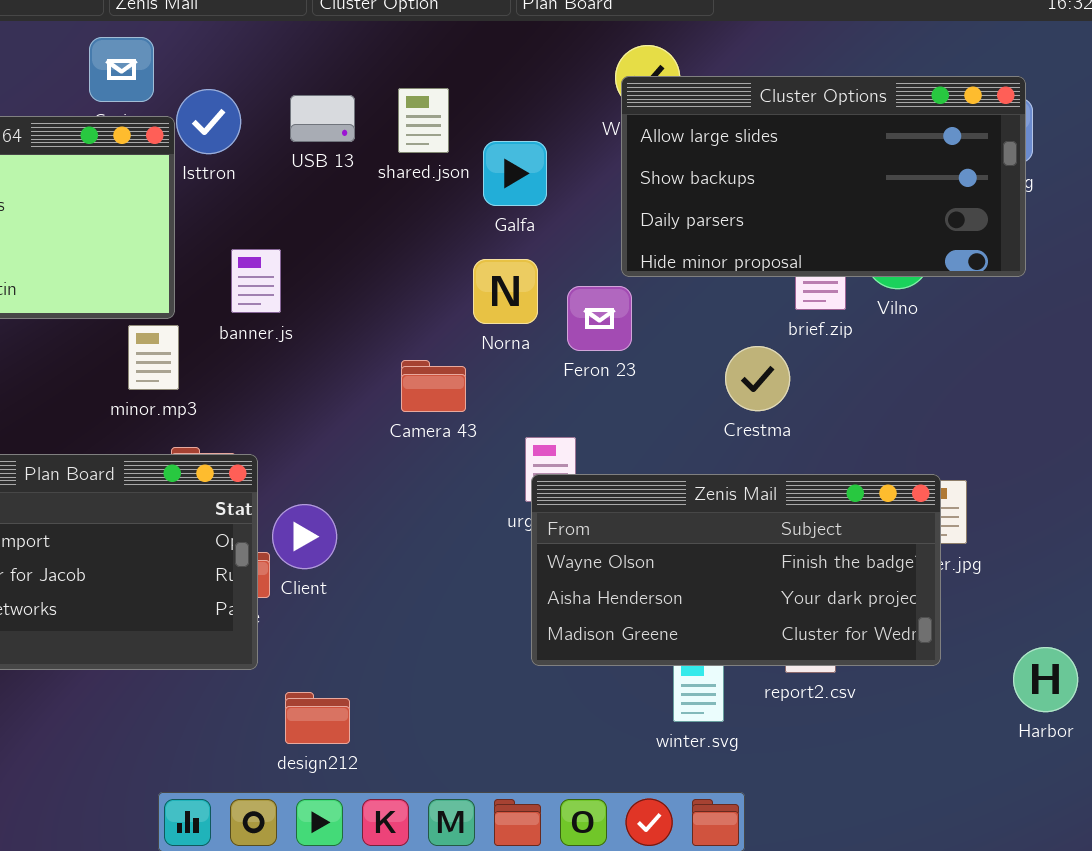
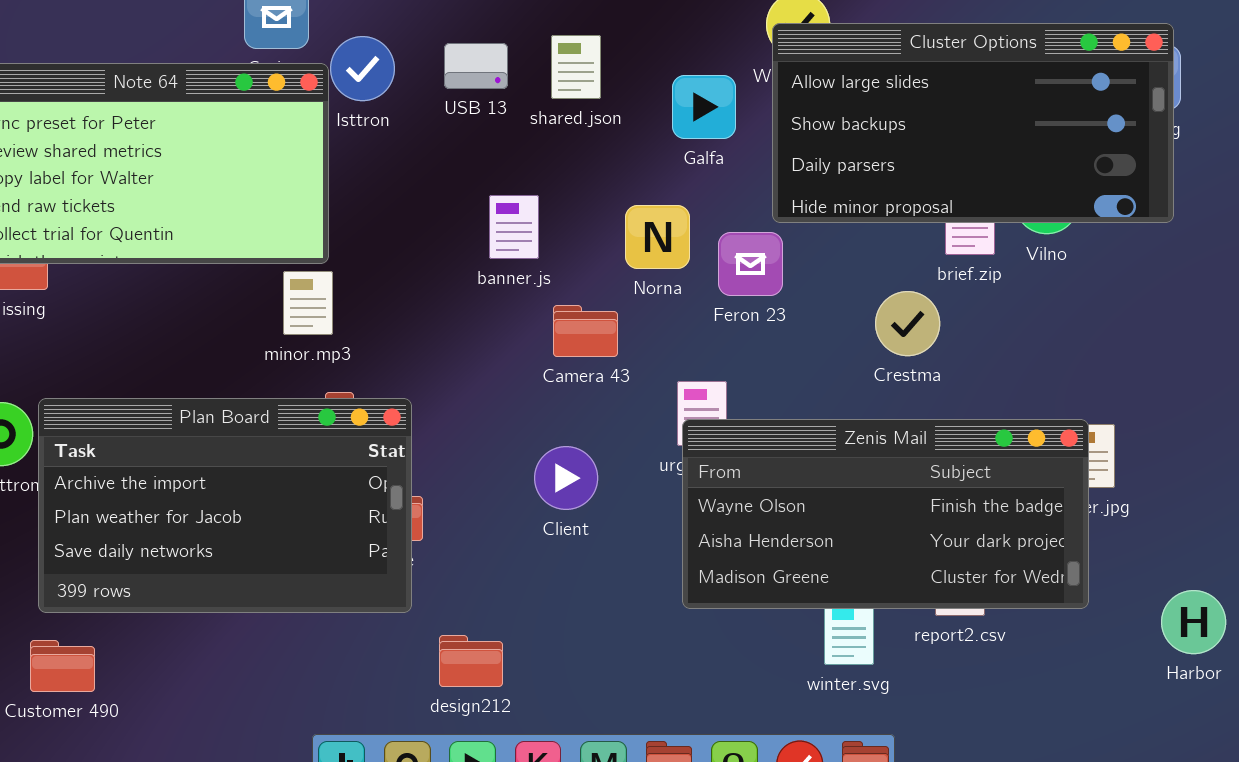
Galfa: [483,141,547,206] -> [672,75,736,139], moved
banner.js: [231,249,281,313] -> [489,195,539,259], moved
Client: [272,504,337,569] -> [534,446,598,510], moved

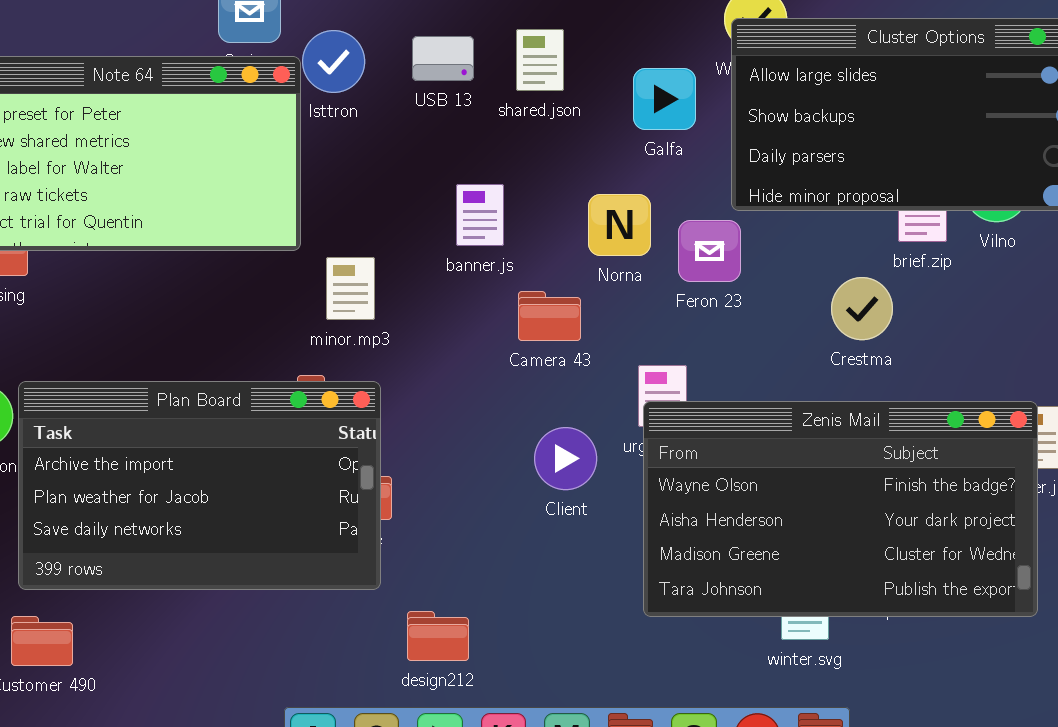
minor.mp3: [283,271,333,335] -> [326,257,375,320], moved
Zenis Mail: [682,419,1089,609] -> [643,401,1038,617], resized
Client: [534,446,598,510] -> [534,427,597,490], moved

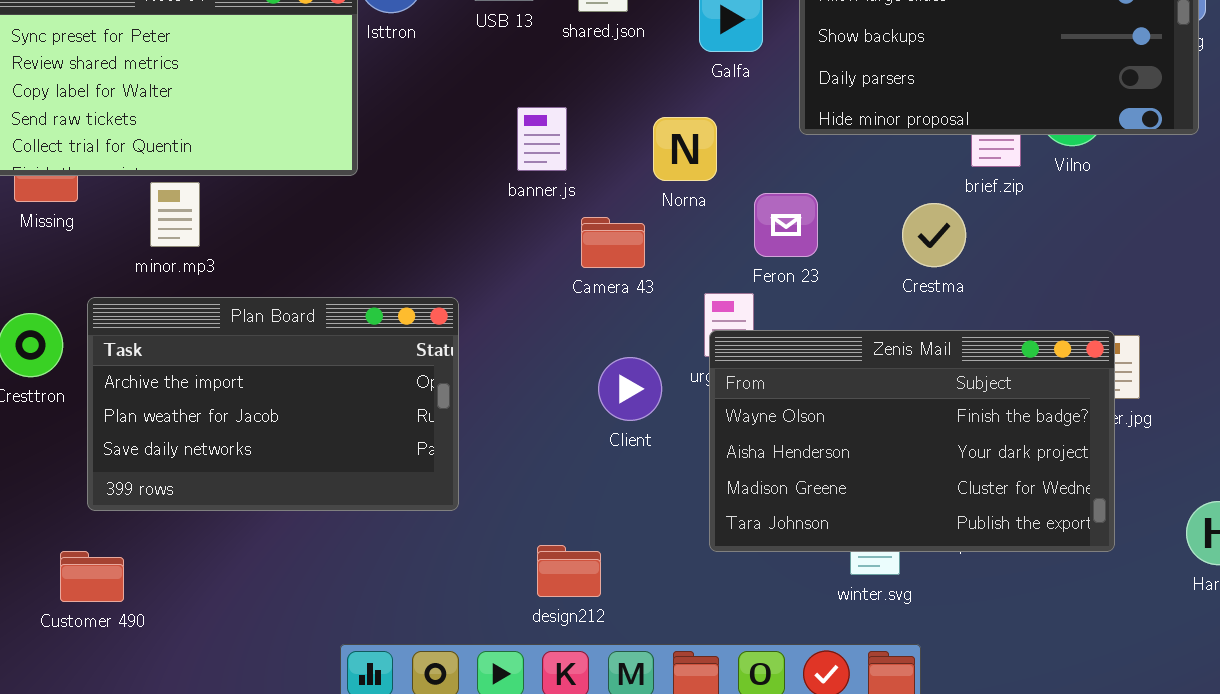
Feron 23: [678,220,741,282] -> [754,193,818,257], moved
minor.mp3: [326,257,375,320] -> [150,182,200,247], moved
Plan Board: [18,381,381,590] -> [87,297,459,511], moved
design212: [407,611,469,661] -> [537,545,601,597], moved

